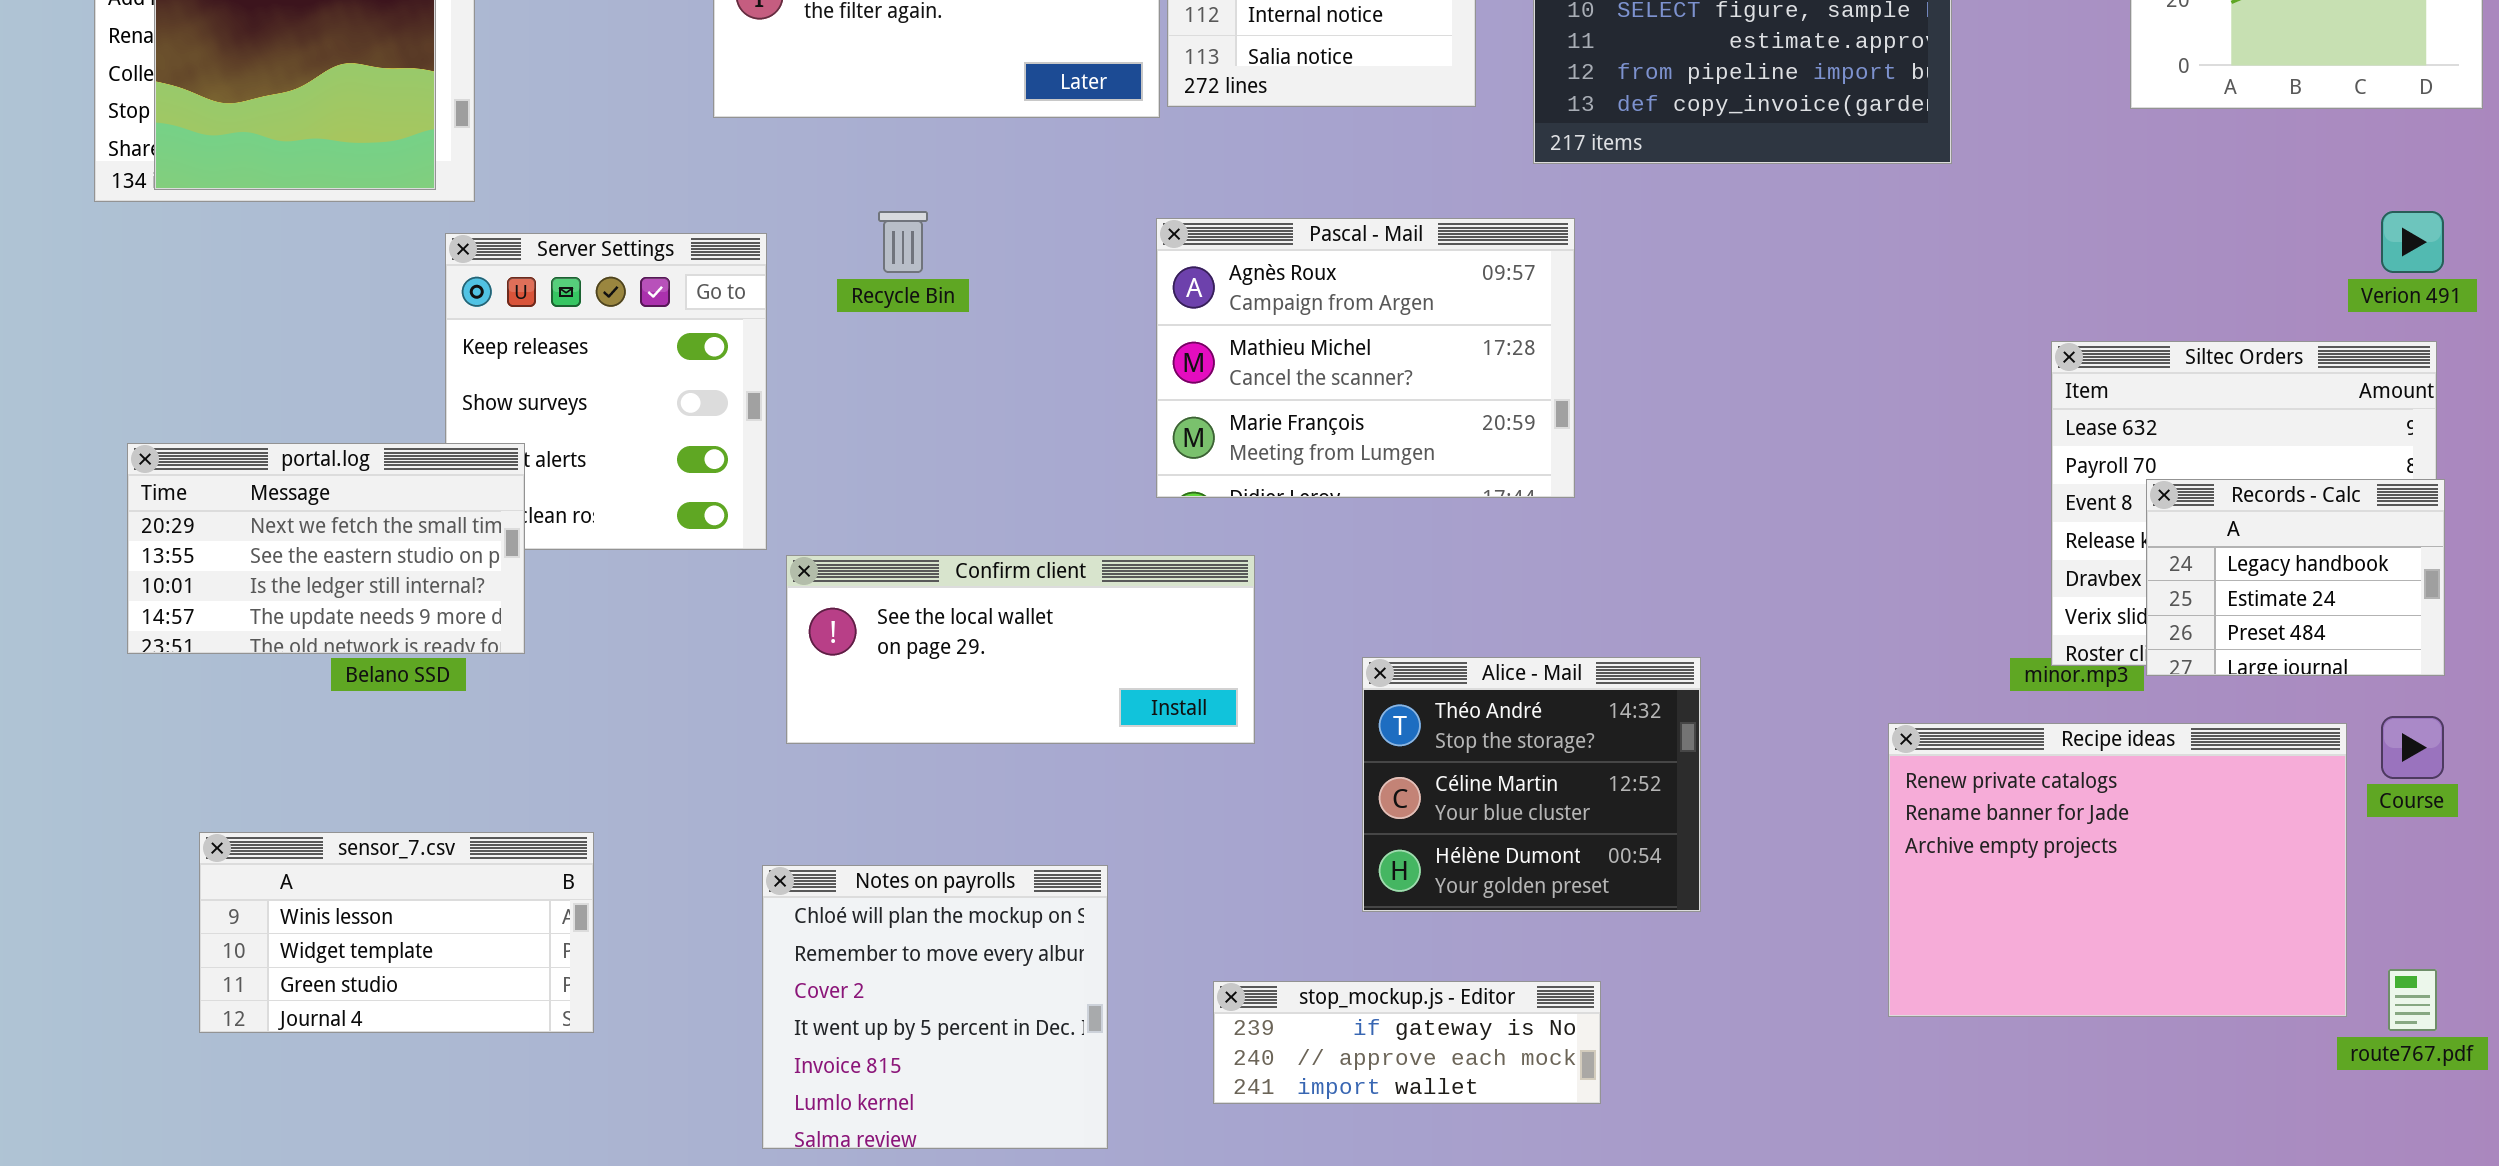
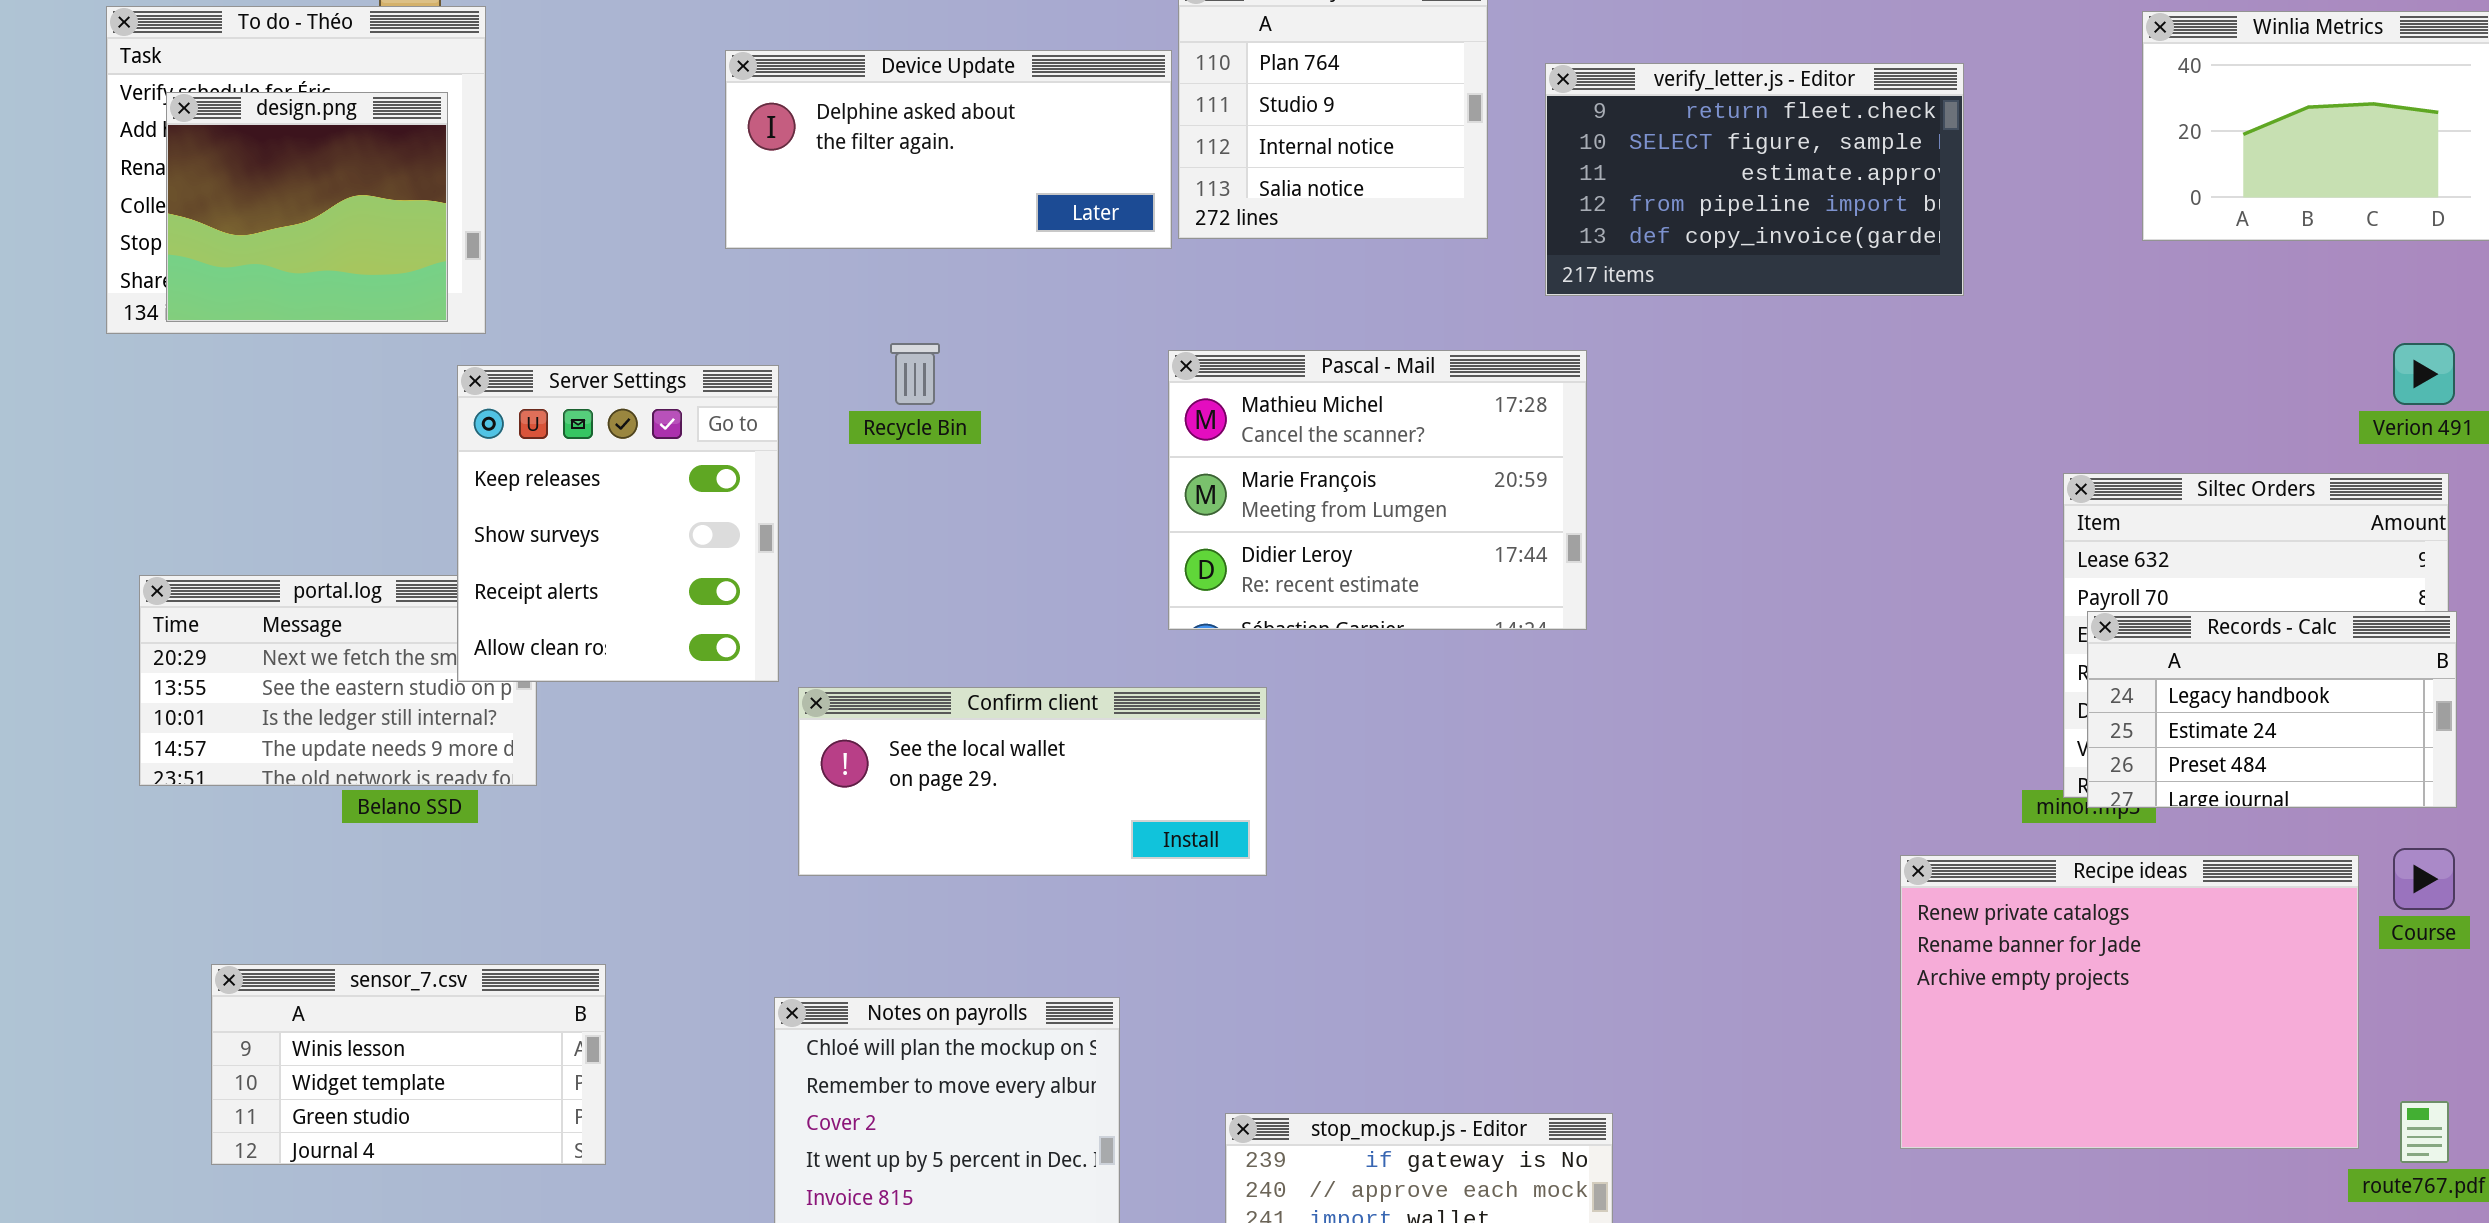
Pascal - Mail: [1156,218,1575,498] -> [1168,350,1587,630], scrolled down 1 row
Server Settings: [445,233,767,550] -> [457,365,779,682], raised
Records - Calc: [2146,479,2445,676] -> [2087,611,2457,808], resized
Alice - Mail: [1362,657,1701,912] -> none, closed

